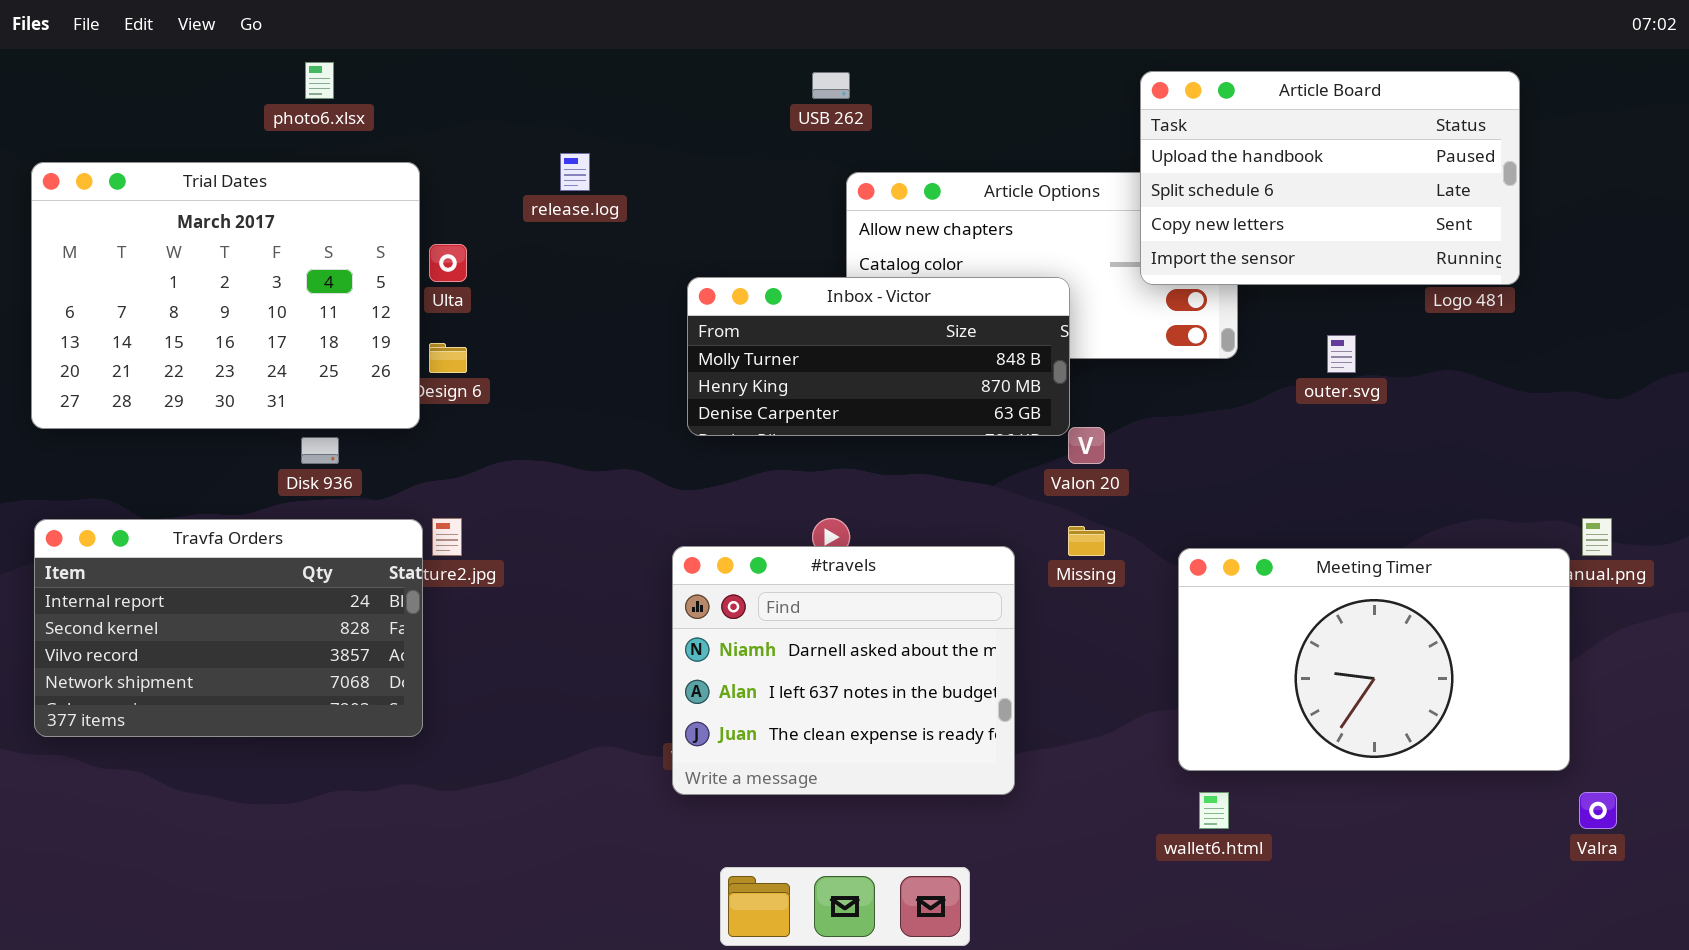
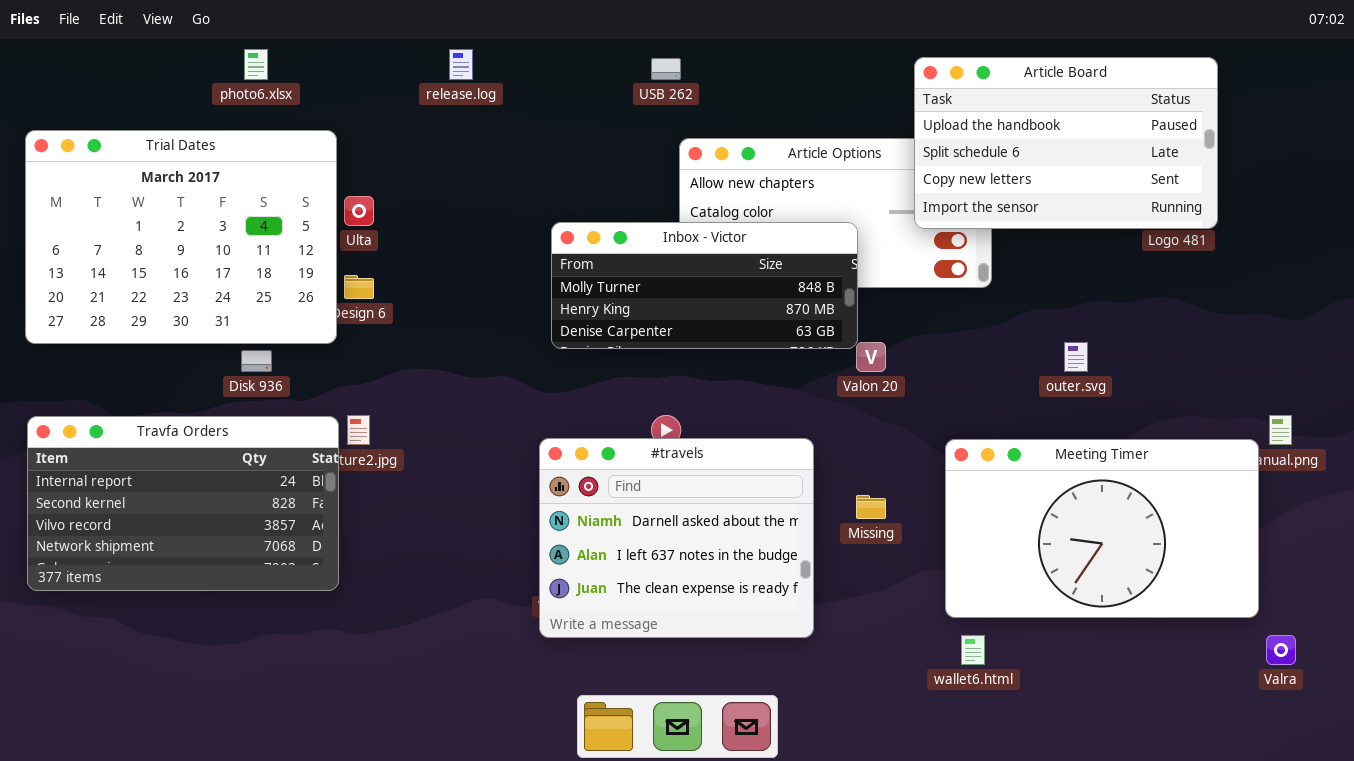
release.log: [560,153,590,191] -> [449,49,473,80], moved
outer.svg: [1327,335,1356,373] -> [1064,342,1088,372], moved
Missing: [1068,526,1105,556] -> [856,495,886,519], moved

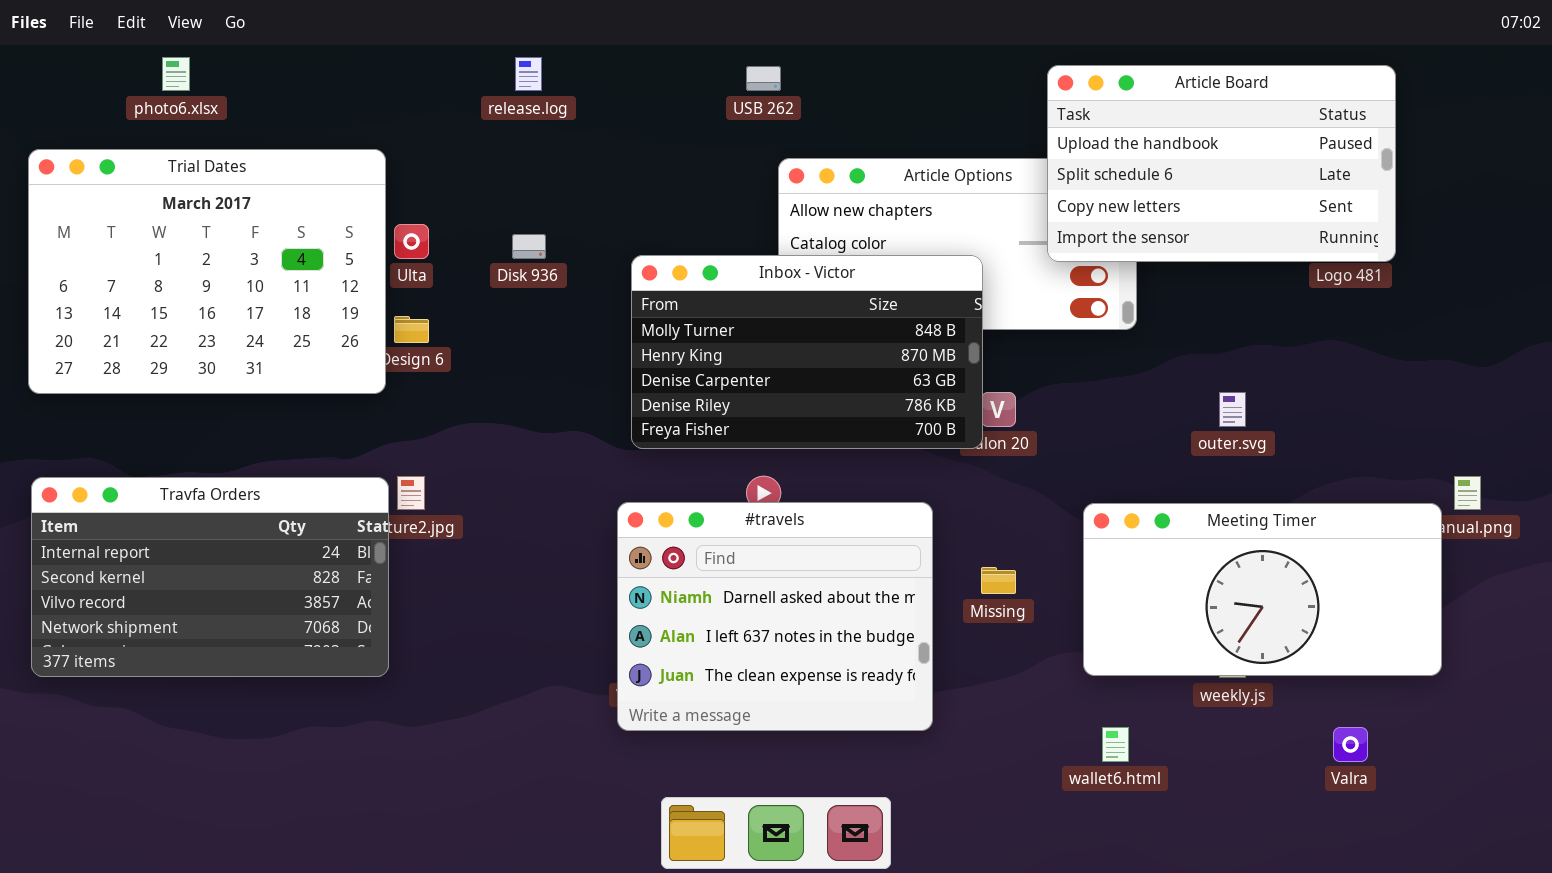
photo6.xlsx: [244,49,268,80] -> [162,57,190,91], moved
Inbox - Victor: [551,222,858,349] -> [631,255,983,449], resized
Disk 936: [241,350,272,372] -> [512,234,546,259], moved
Meeting Timer: [945,439,1259,618] -> [1083,503,1442,676], resized
Valra: [1266,635,1296,665] -> [1333,727,1368,762], moved

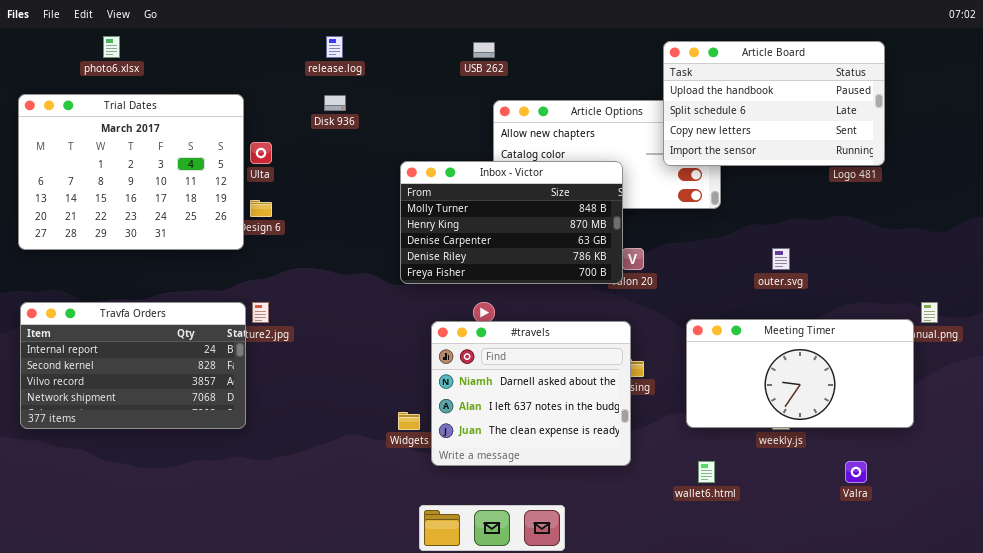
Disk 936: [512,234,546,259] -> [324,95,346,111], moved
#travels: [617,502,933,731] -> [431,321,631,466], moved

